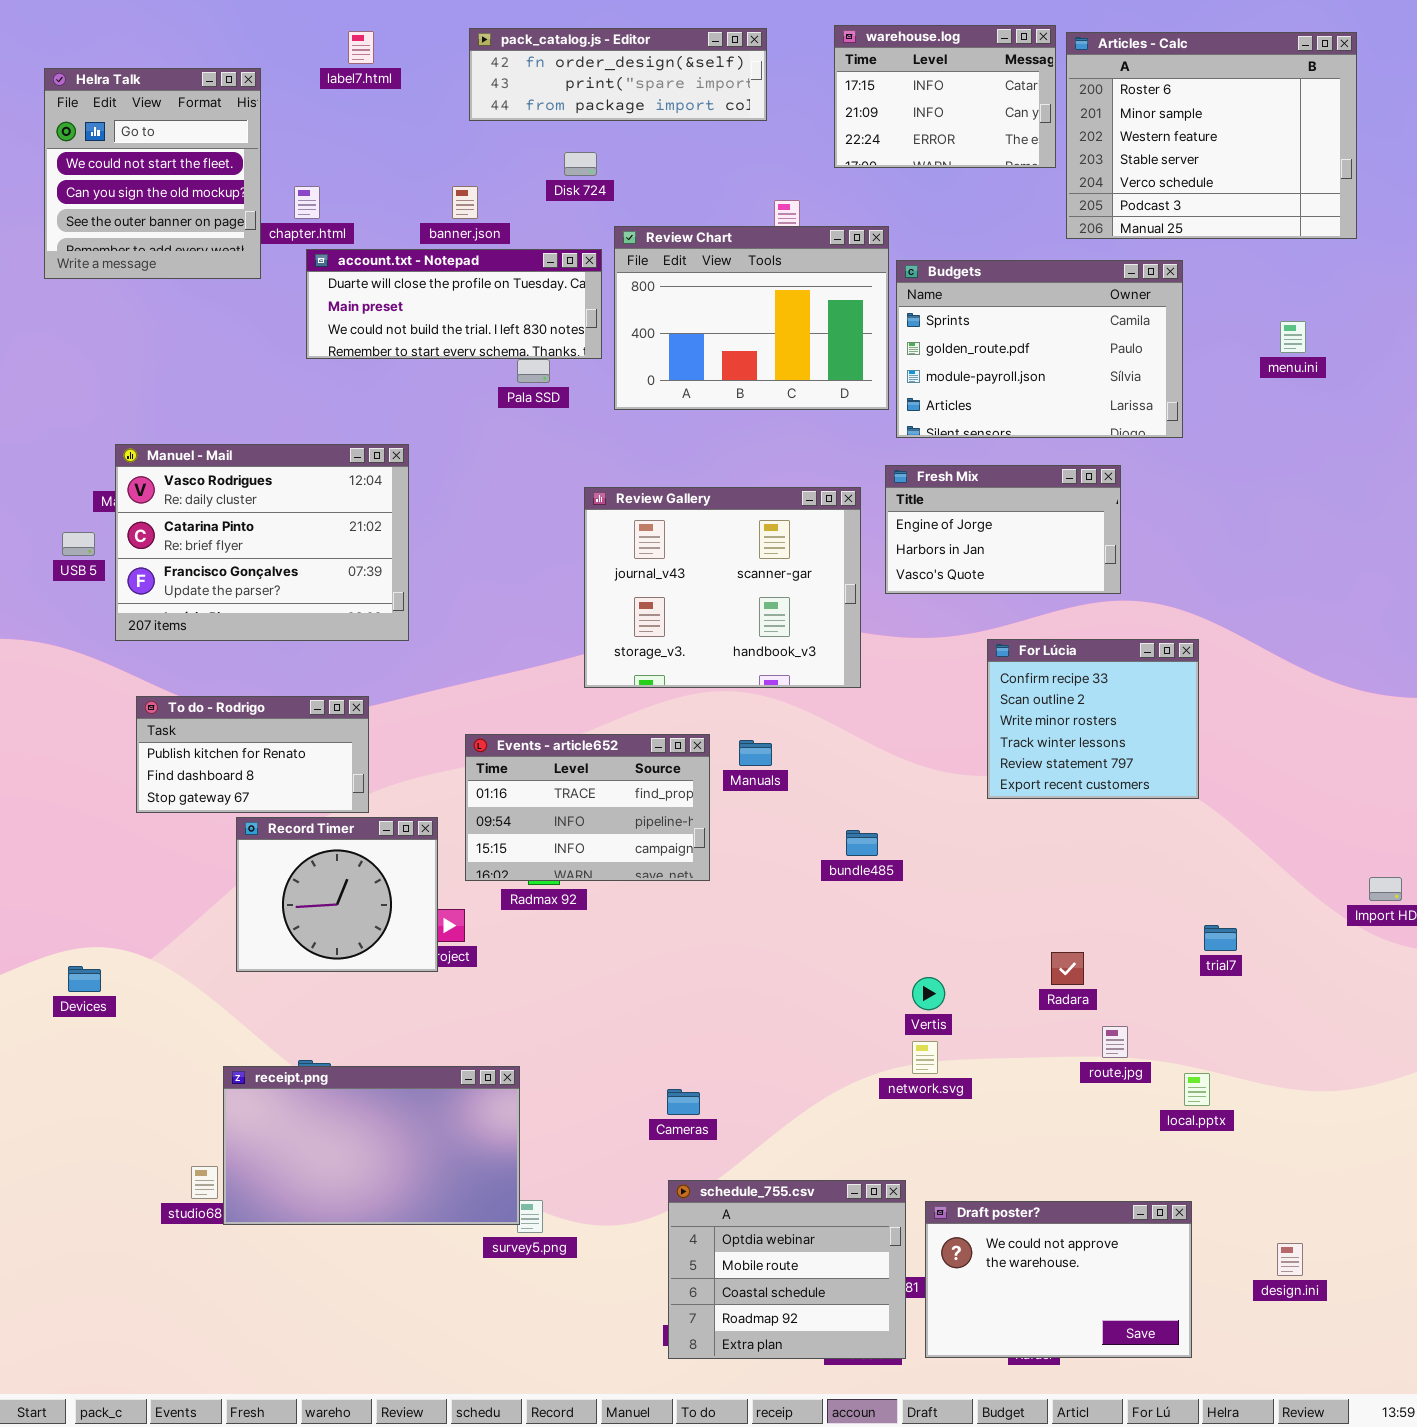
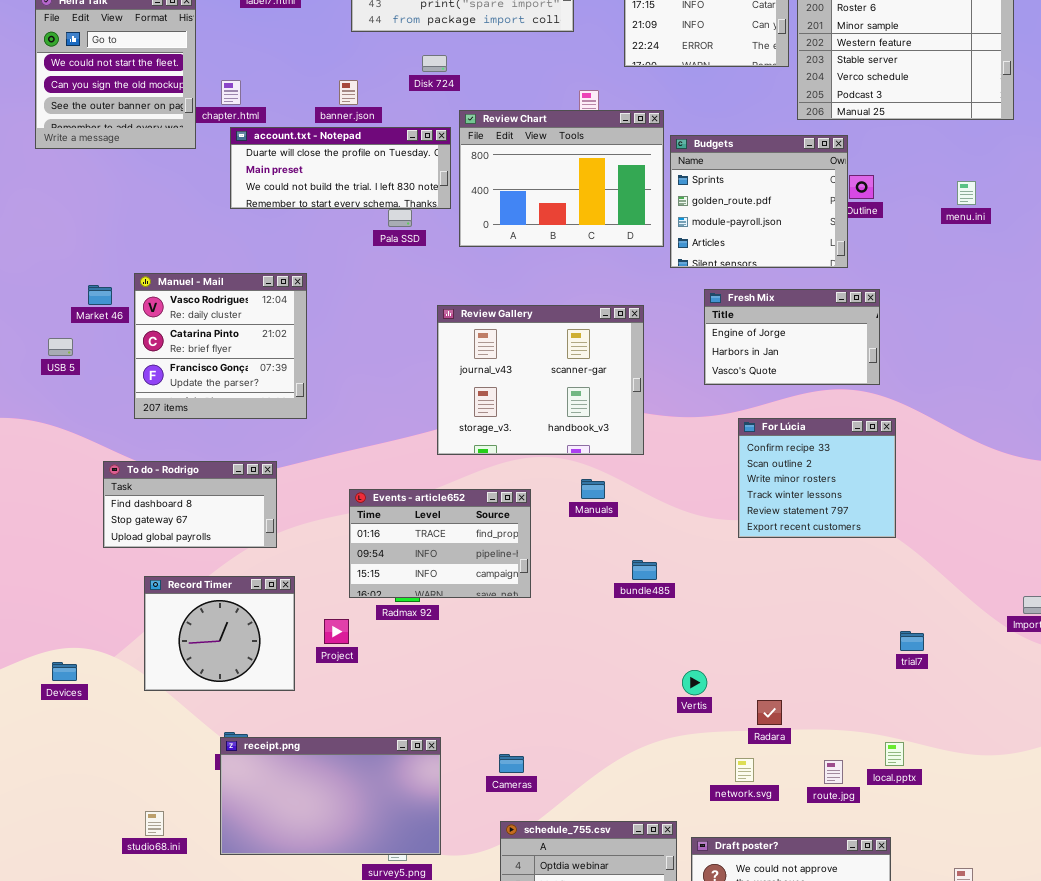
Budgets: [896,260,1183,438] -> [670,135,848,268], resized
Manuel - Mail: [115,444,409,641] -> [134,273,307,419], resized
Fresh Mix: [885,465,1121,594] -> [704,289,880,385], moved
To do - Rodrigo: [136,696,369,813] -> [103,461,277,548], scrolled down 1 row
Manuals: [739,740,772,766] -> [581,479,605,499], moved
Record Timer: [236,817,438,972] -> [144,576,295,691], moved
Radara: [1051,952,1084,985] -> [757,700,782,725], moved
route.jpg: [1102,1026,1128,1058] -> [824,760,843,784], moved
network.svg: [912,1041,938,1074] -> [735,758,754,782], moved
receipt.png: [223,1066,520,1225] -> [220,737,441,855], moved

